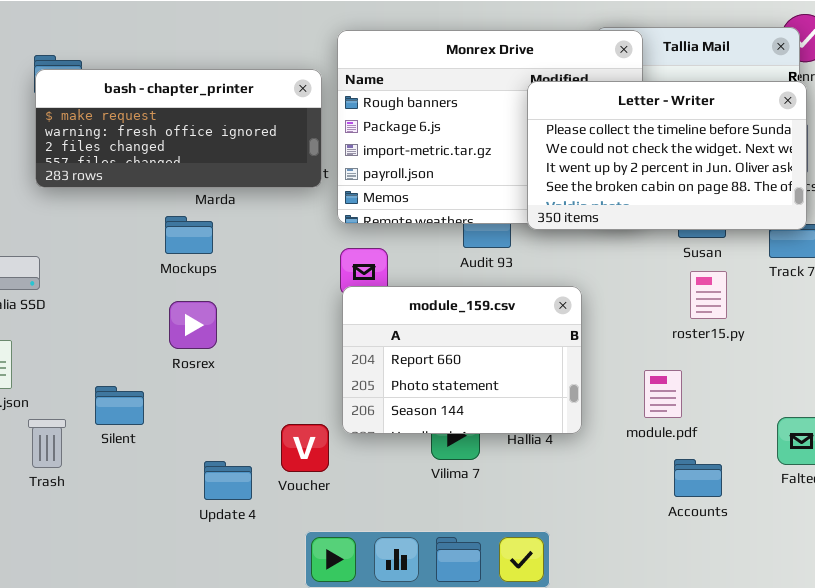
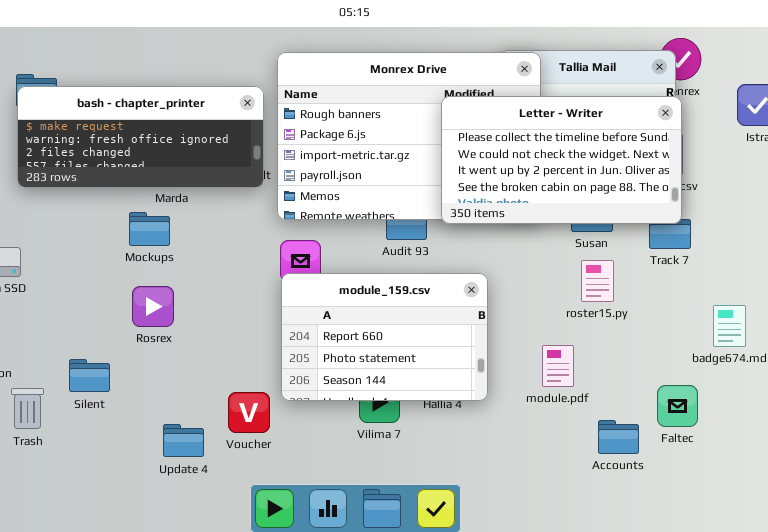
Accounts: [674,459,722,497] -> [598,420,639,454], moved

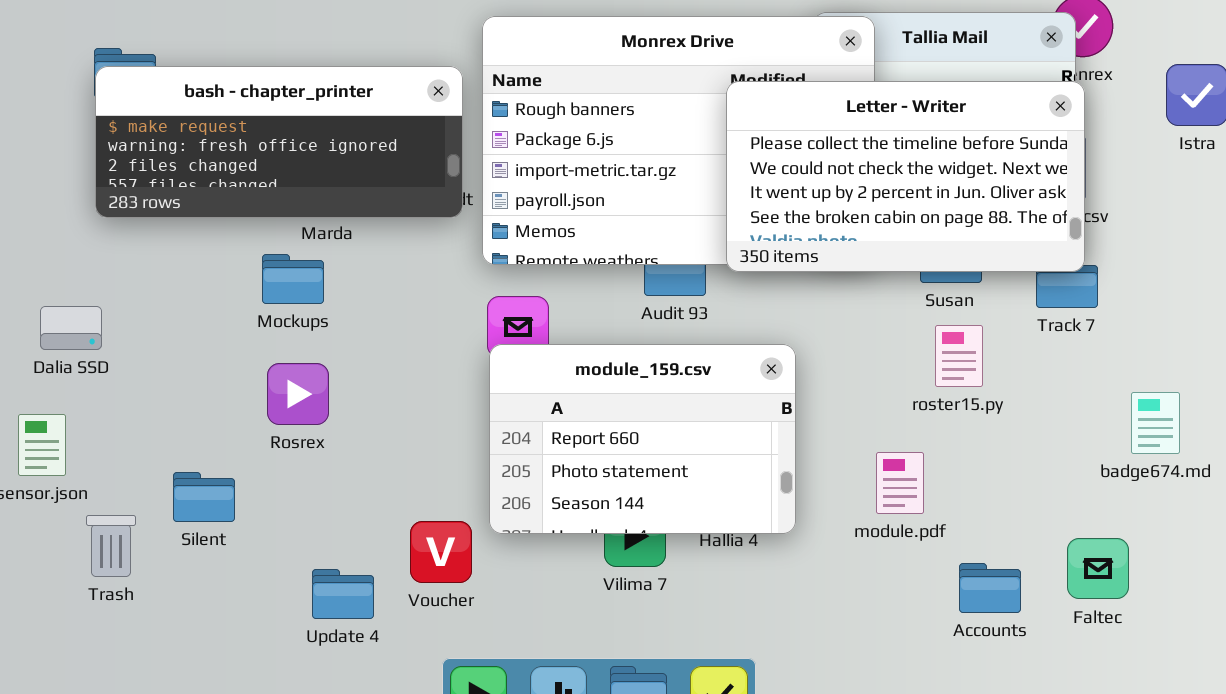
Faltec: [657,385,698,427] -> [1067,538,1129,599], moved

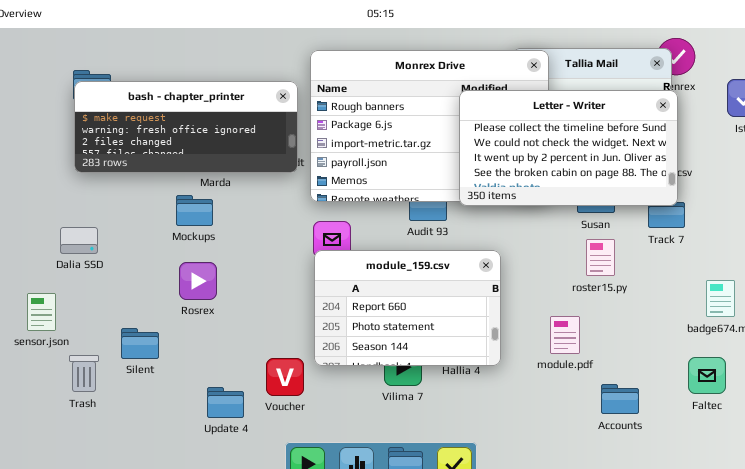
Dalia SSD: [40,306,102,350] -> [60,227,98,254], moved
Faltec: [1067,538,1129,599] -> [688,357,726,394], moved

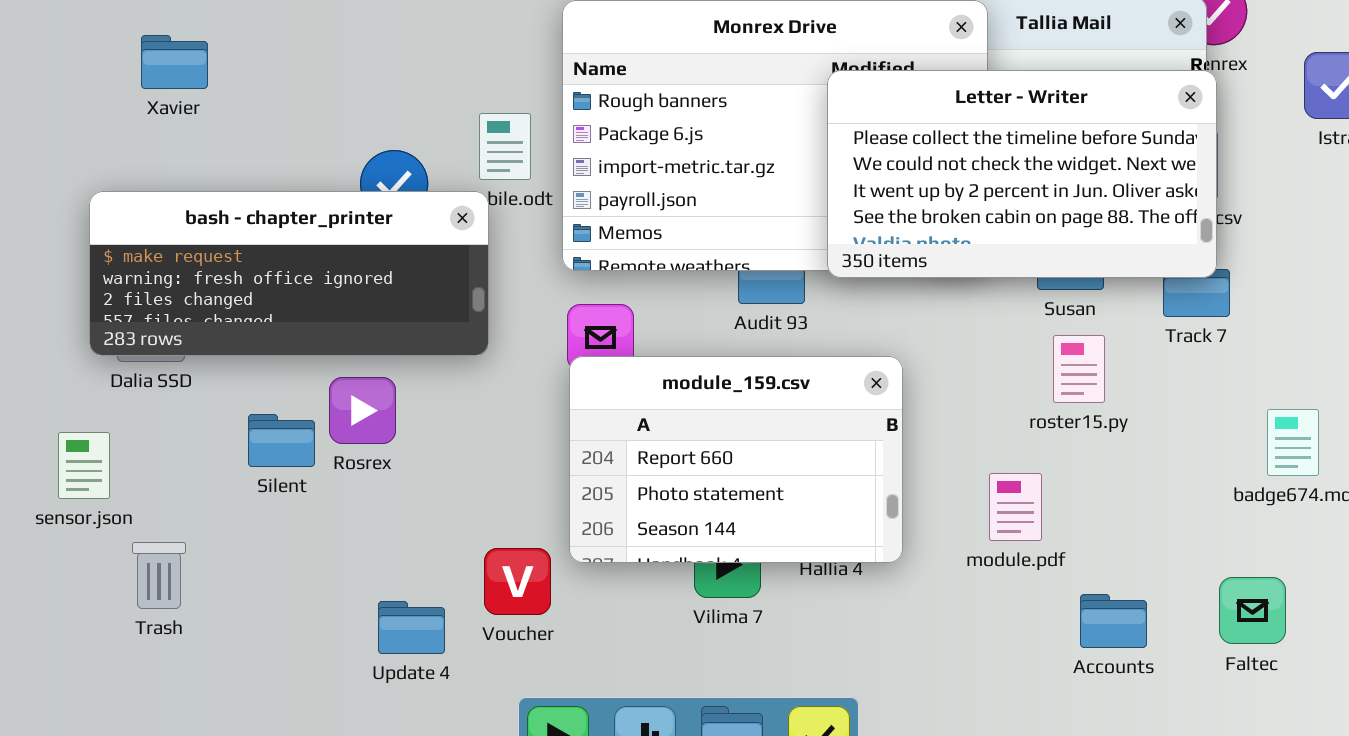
bash - chapter_printer: [74,81,298,173] -> [89,191,489,356], moved
Silent: [121,328,159,359] -> [248,414,315,467], moved
Faltec: [688,357,726,394] -> [1219,577,1286,644], moved

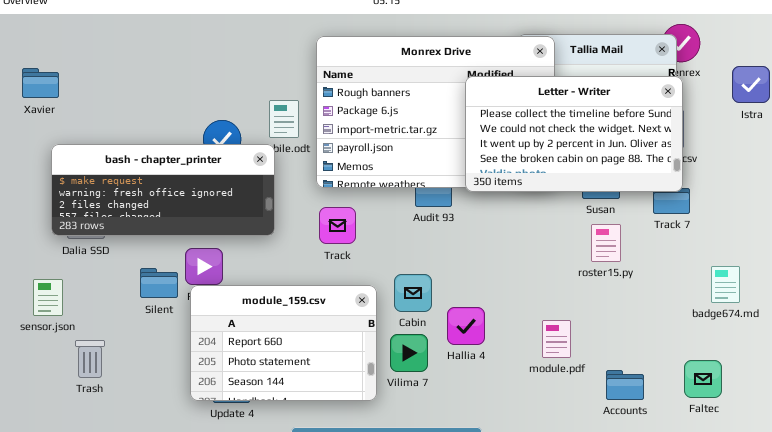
Xavier: [141,35,208,89] -> [22,68,59,98], moved
module_159.csv: [569,356,903,563] -> [190,285,377,401], moved
module.pdf: [989,473,1042,541] -> [542,320,571,358], moved

